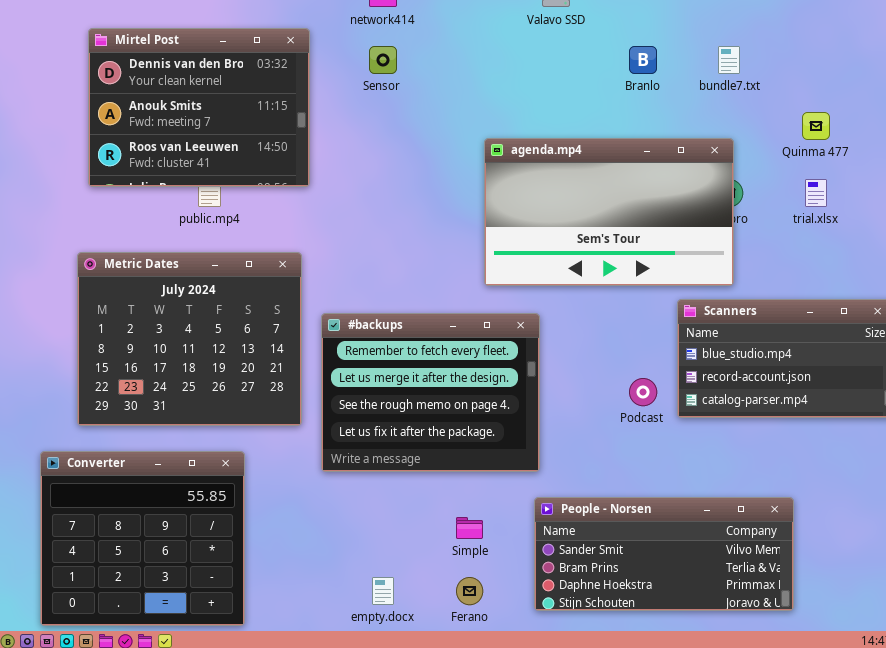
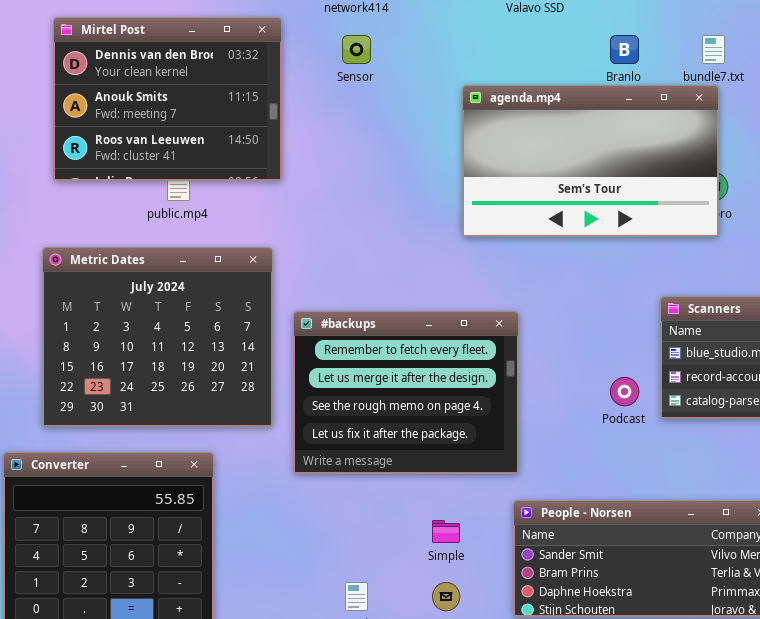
agenda.mp4: [484,138,734,286] -> [462,85,719,237], moved

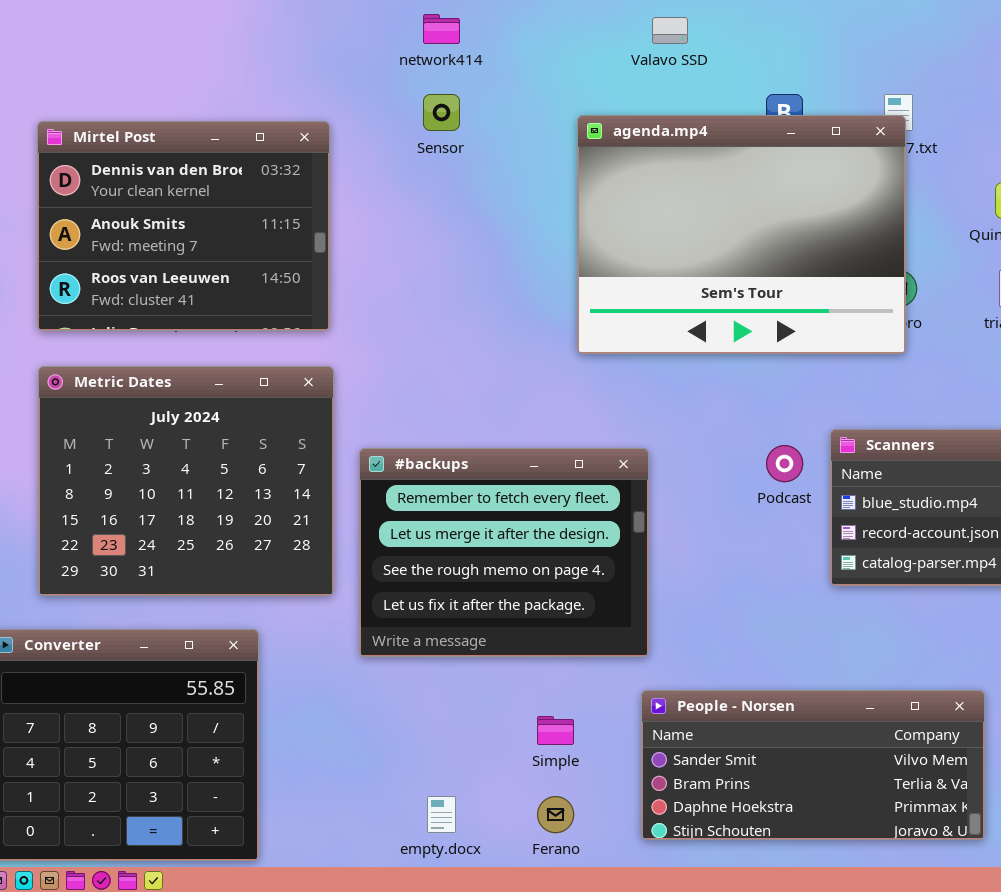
Mirtel Post: [53,17,282,181] -> [37,121,330,331], moved
agenda.mp4: [462,85,719,237] -> [577,115,906,354], resized
Podcast: [610,377,639,406] -> [766,445,803,482], moved

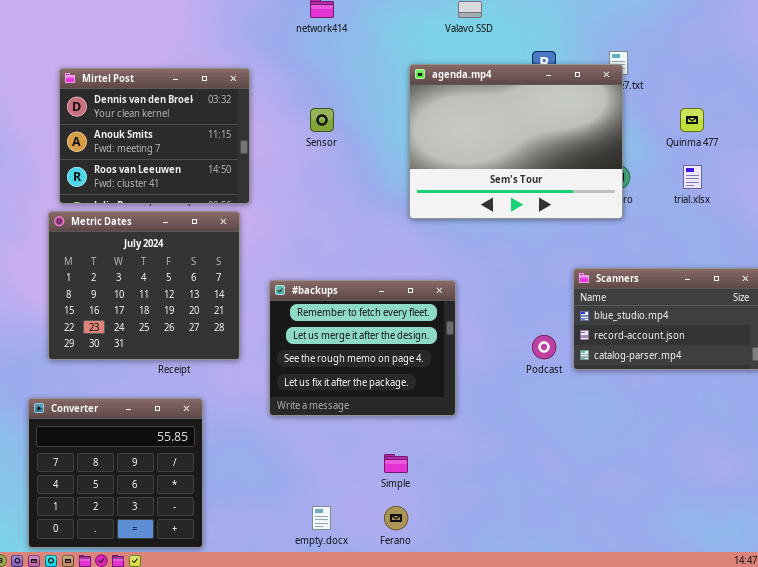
Sensor: [423,94,460,131] -> [310,108,334,132], moved
Metric Dates: [38,366,334,596] -> [48,211,240,360], moved
Podcast: [766,445,803,482] -> [532,335,556,359], moved
People - Norsen: [641,690,985,840] -> none, closed

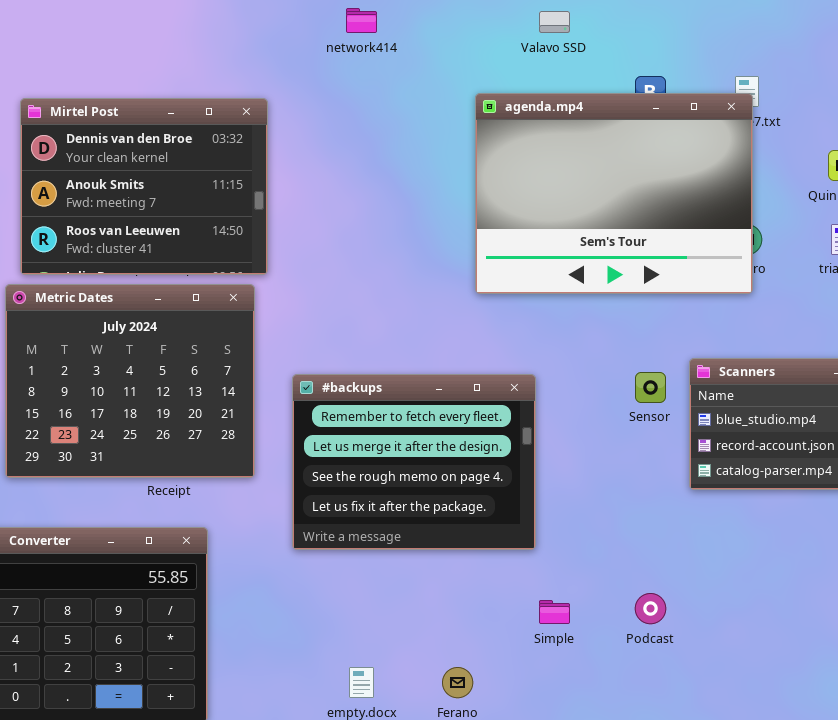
Sensor: [310,108,334,132] -> [635,372,666,403], moved
Podcast: [532,335,556,359] -> [635,593,666,624], moved
Simple: [384,454,408,473] -> [539,600,570,624], moved

